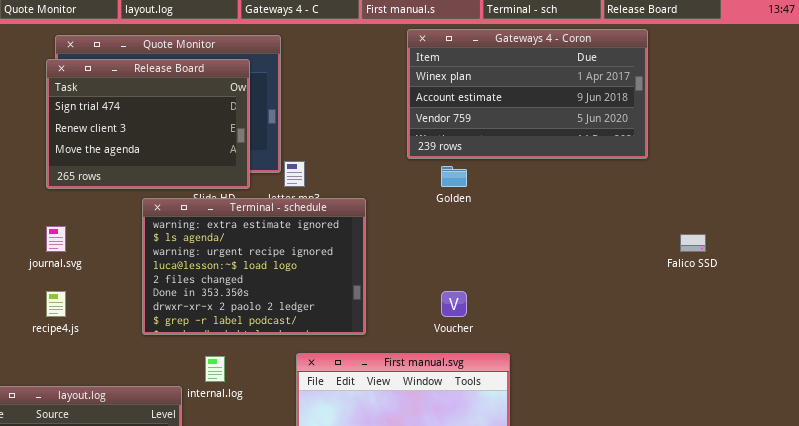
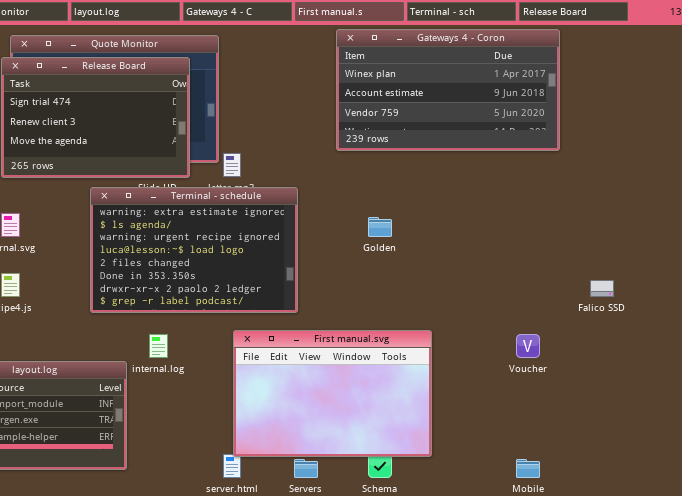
Golden: [441,166,467,187] -> [368,217,392,237], moved
Falico SSD: [680,234,706,252] -> [590,280,614,297], moved
Voucher: [441,291,467,317] -> [516,334,540,358], moved

